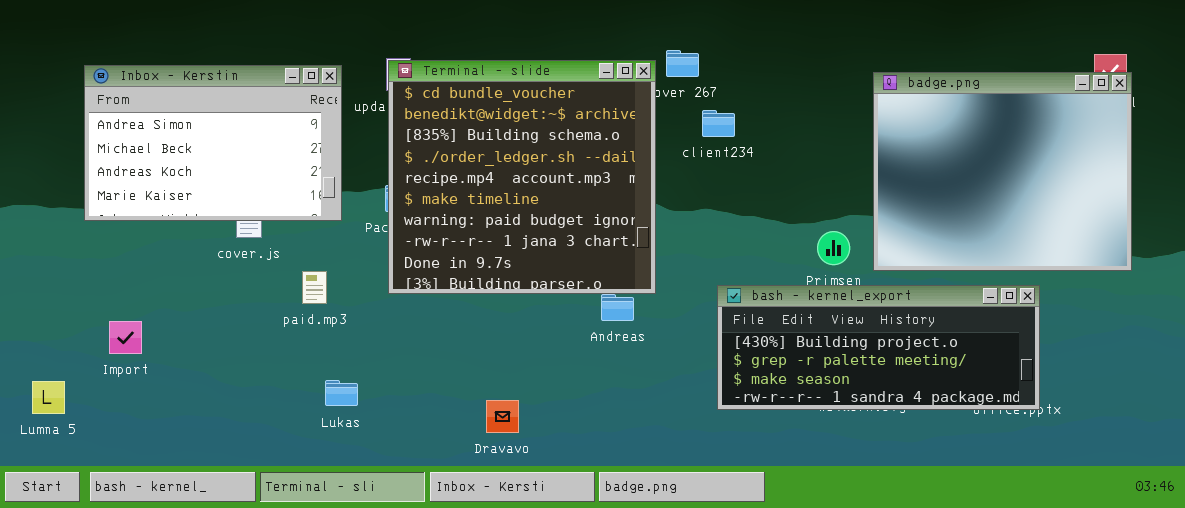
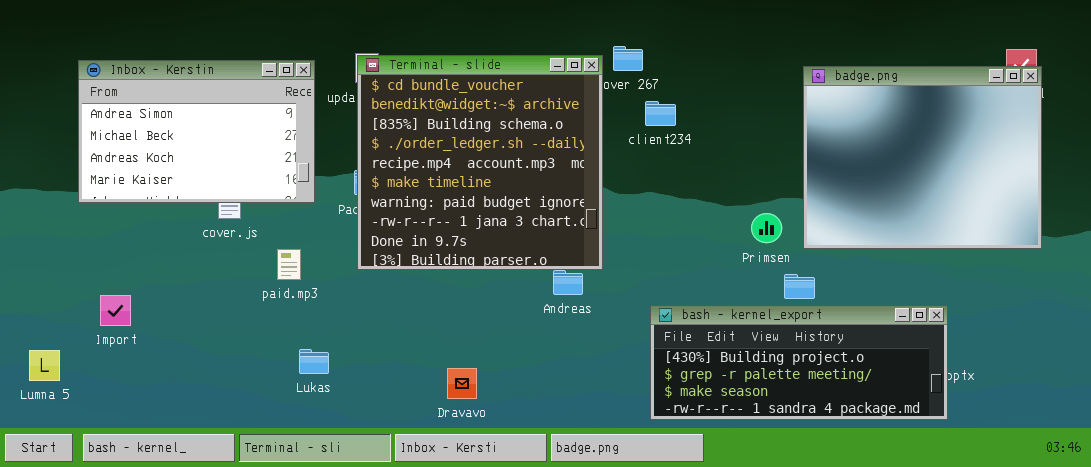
bash - kernel_export: [717,285,1040,410] -> [650,305,948,420], moved

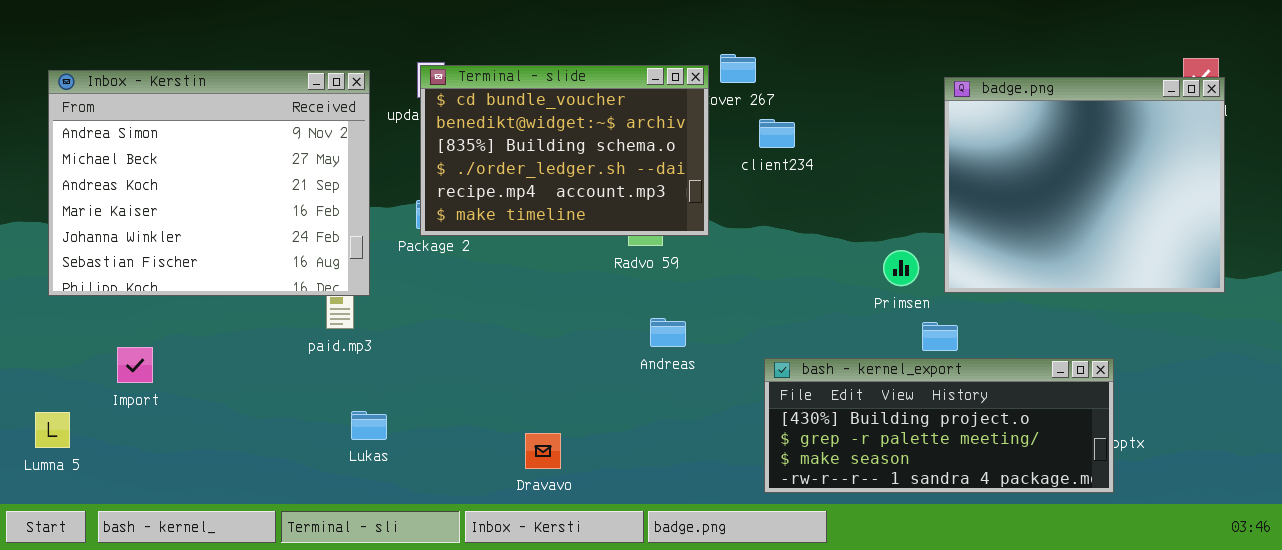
Terminal - slide: [357,55,603,270] -> [420,65,709,236], resized
Inbox - Kerstin: [78,60,315,203] -> [48,70,370,296], resized

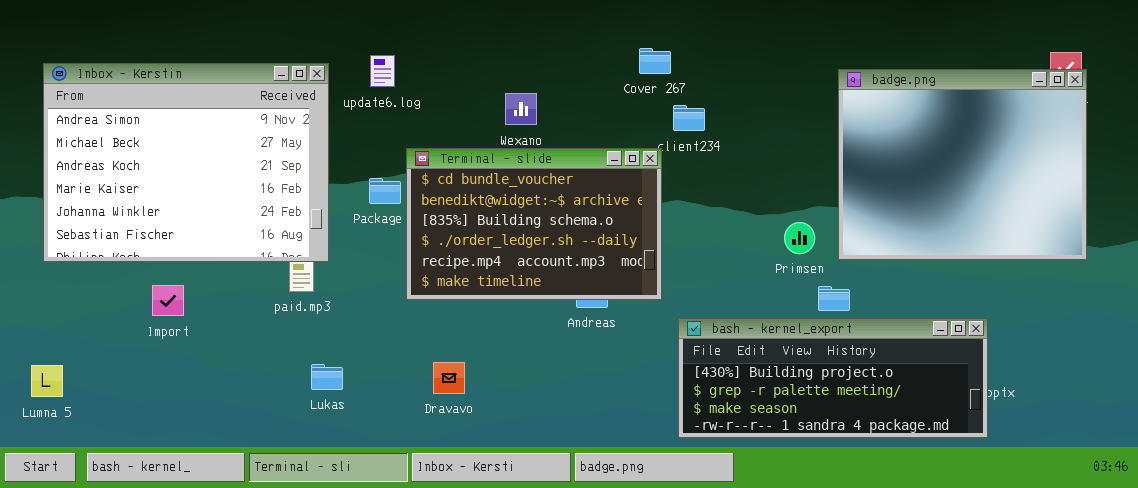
Terminal - slide: [420,65,709,236] -> [406,148,662,300], moved
Import: [117,347,153,383] -> [152,285,184,316], moved
Dravavo: [525,433,561,469] -> [433,362,465,394], moved

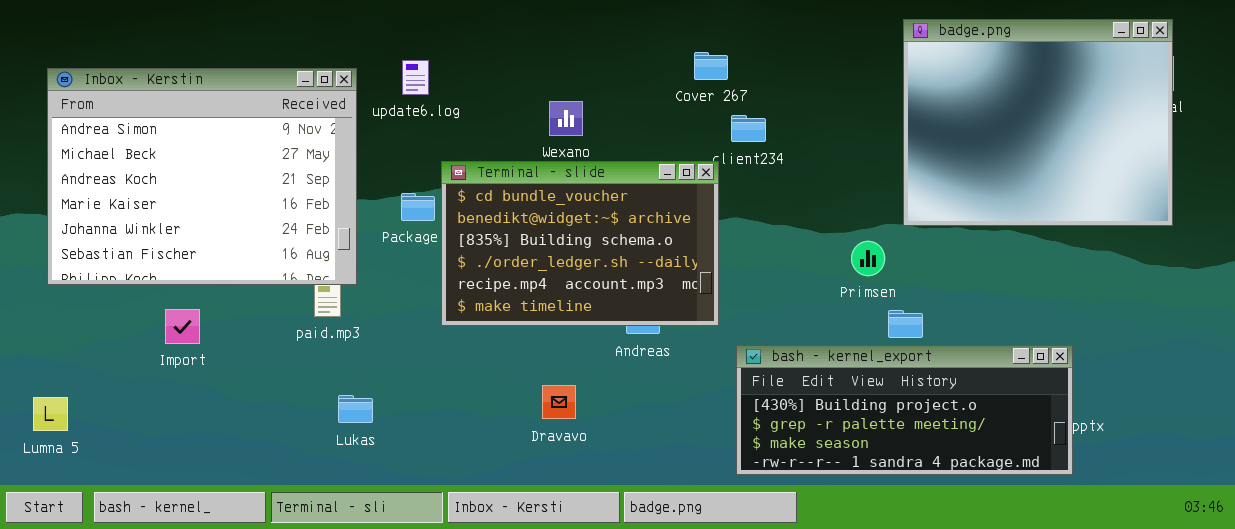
badge.png: [838,69,1087,260] -> [903,19,1173,226], moved
Dravavo: [433,362,465,394] -> [542,385,576,419], moved

